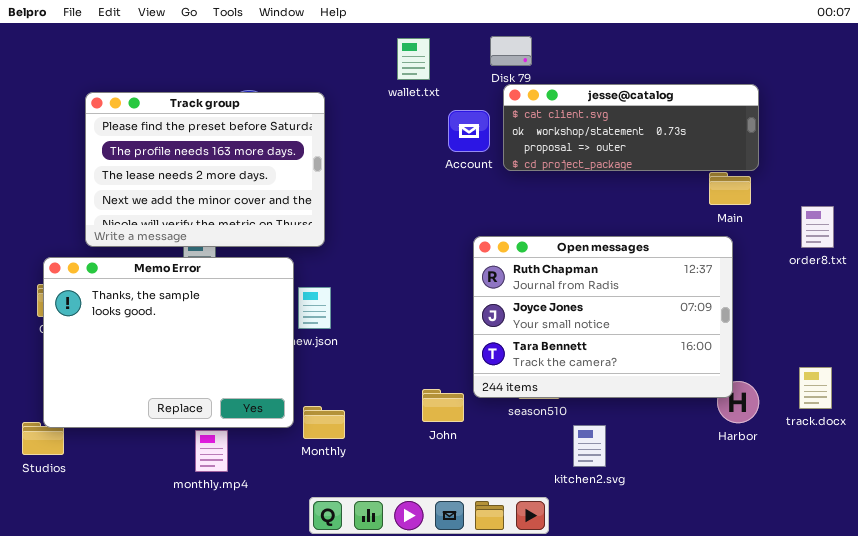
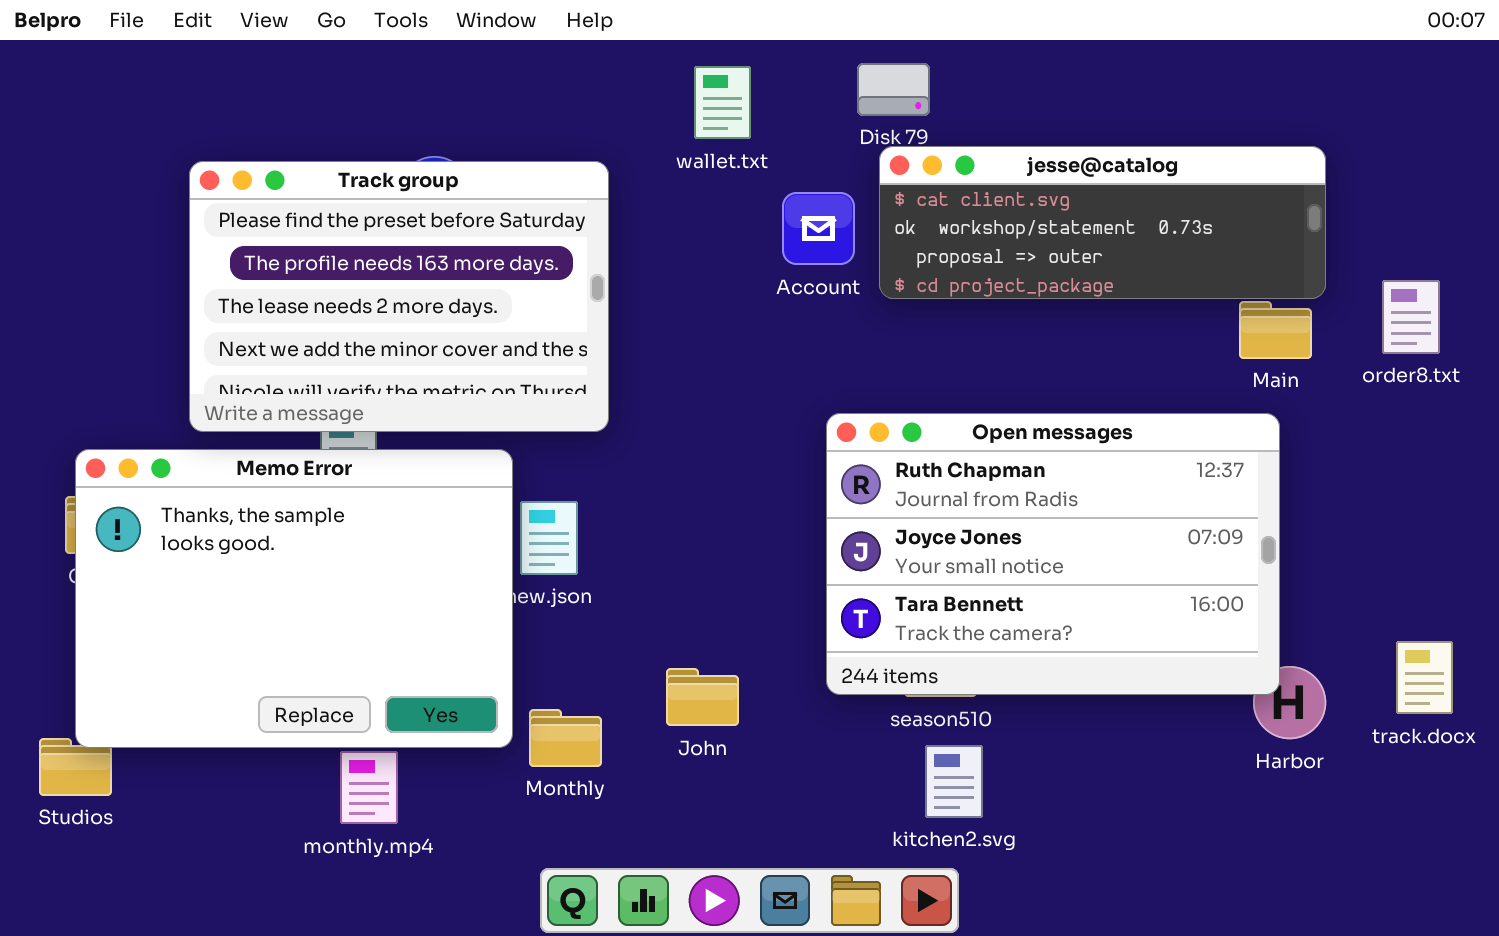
Track group: [85,92,325,247] -> [189,161,609,432], moved
order8.txt: [801,206,834,248] -> [1382,280,1440,354], moved
John: [422,389,464,422] -> [666,668,739,726], moved
kitchen2.svg: [573,425,606,467] -> [925,745,983,818], moved

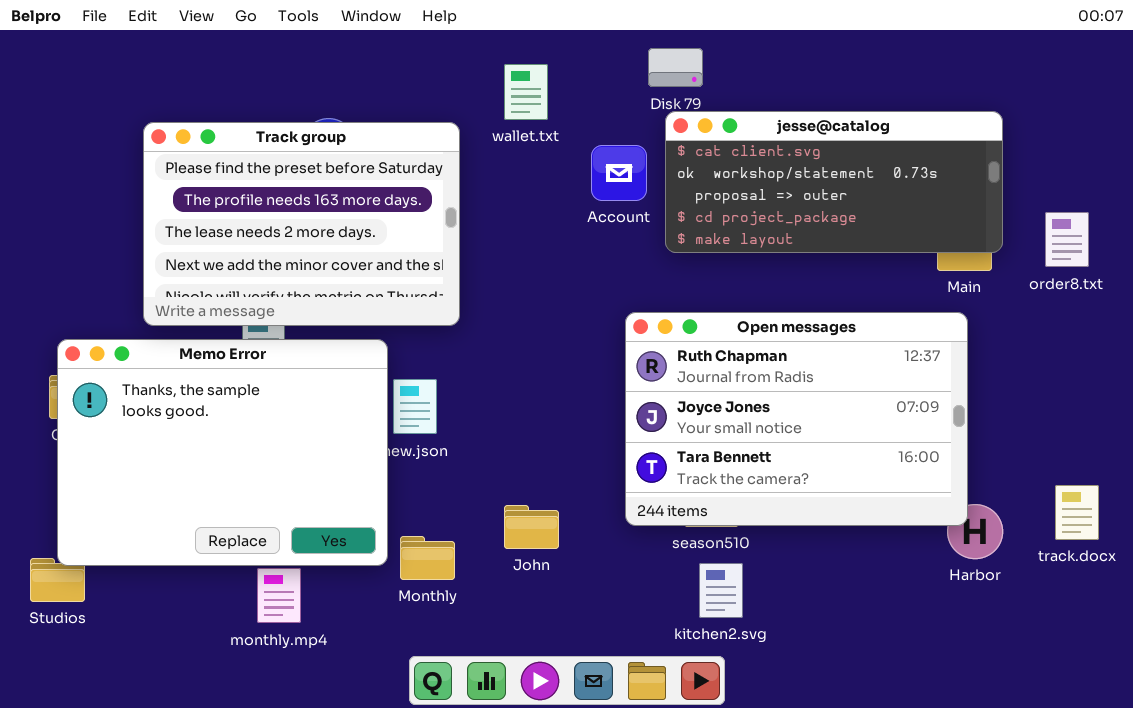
wallet.txt: [694,66,751,139] -> [504,64,548,120], moved
jesse@catalog: [879,146,1326,299] -> [665,111,1003,253], resized

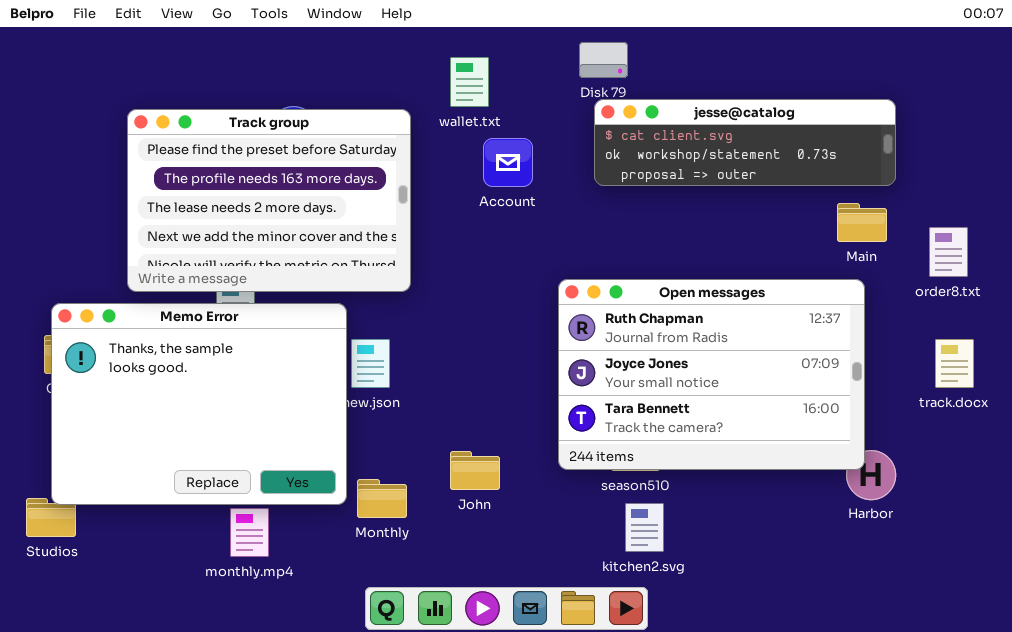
jesse@catalog: [665,111,1003,253] -> [594,99,896,186], resized
Account: [591,145,647,201] -> [483,138,533,187], moved
order8.txt: [1045,212,1089,267] -> [929,227,968,277], moved
track.docx: [1055,485,1099,540] -> [935,339,974,388], moved

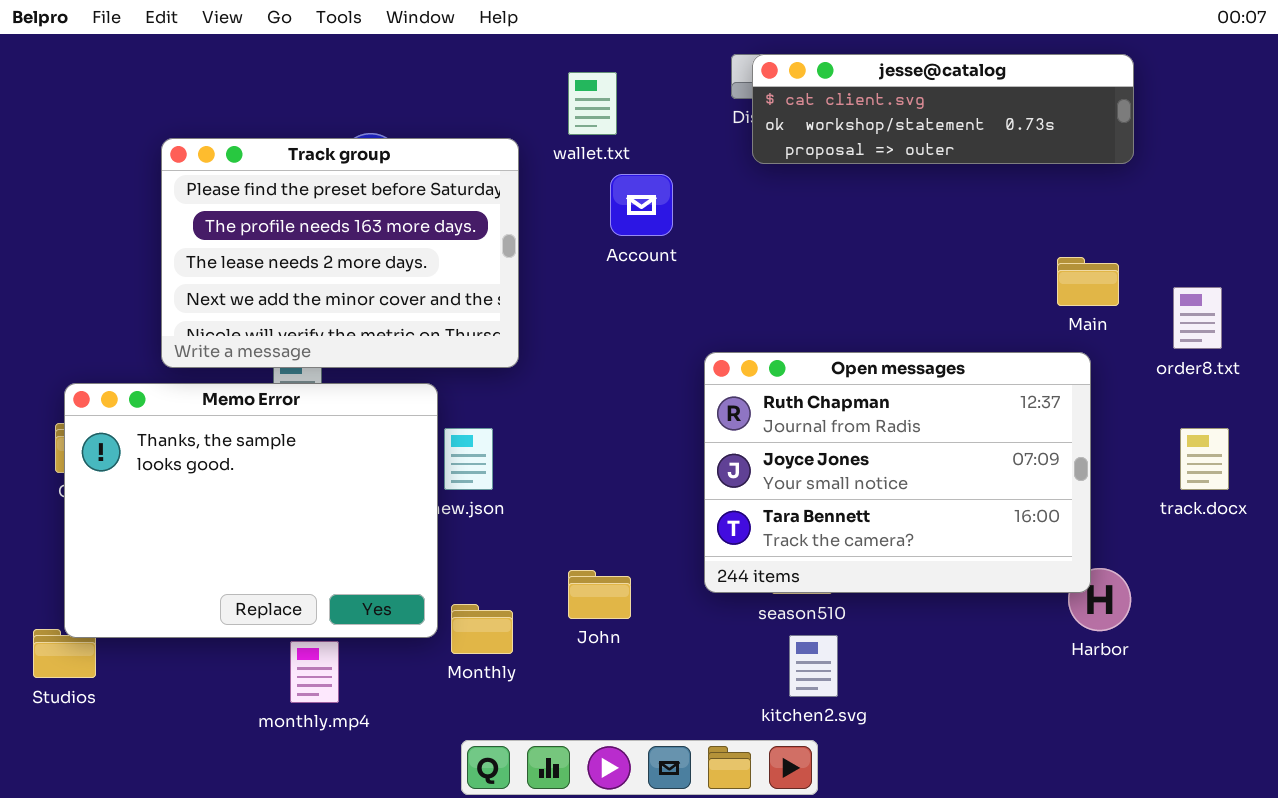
jesse@catalog: [594,99,896,186] -> [752,54,1134,164], moved

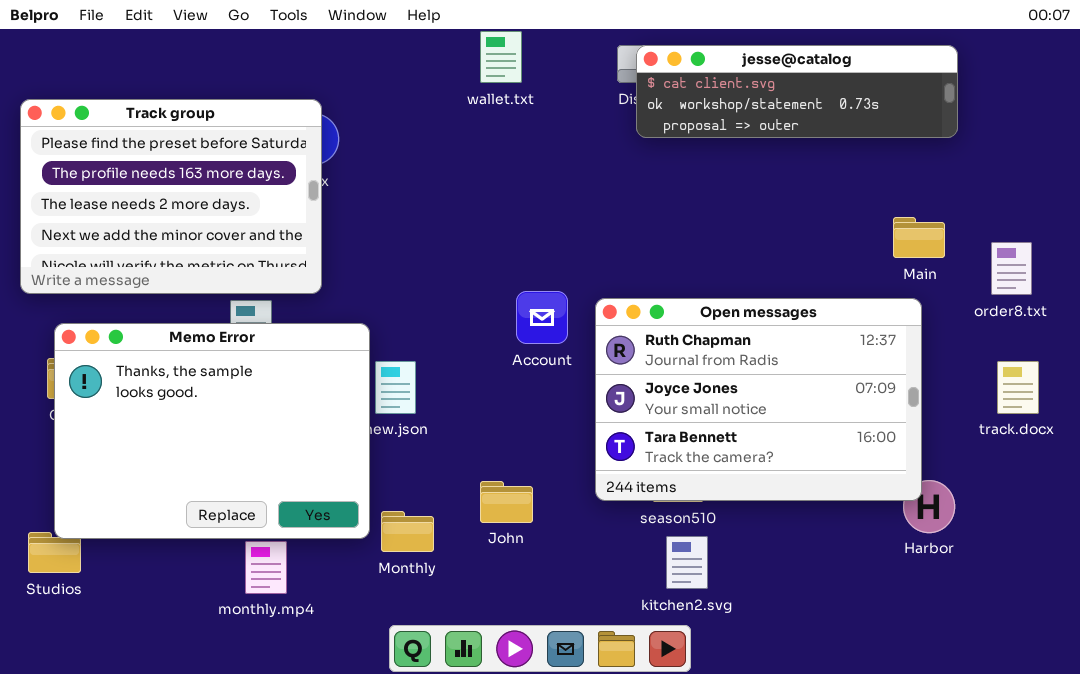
wallet.txt: [568,72,617,135] -> [480,31,522,83], moved
Track group: [161,138,519,368] -> [20,99,322,294], moved
Account: [610,174,673,236] -> [516,291,568,344], moved

